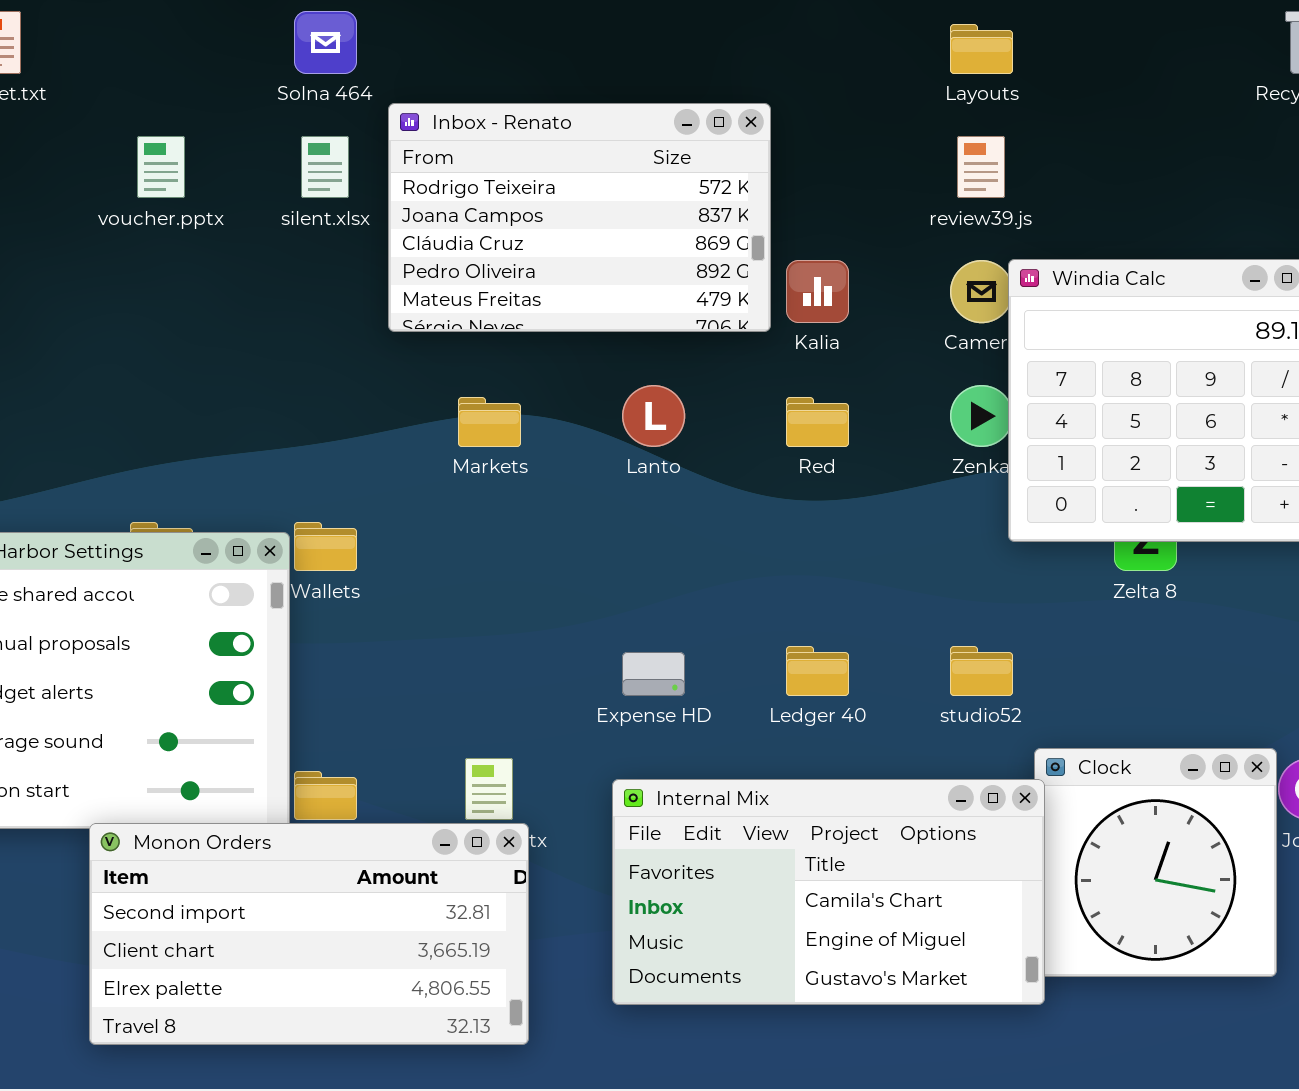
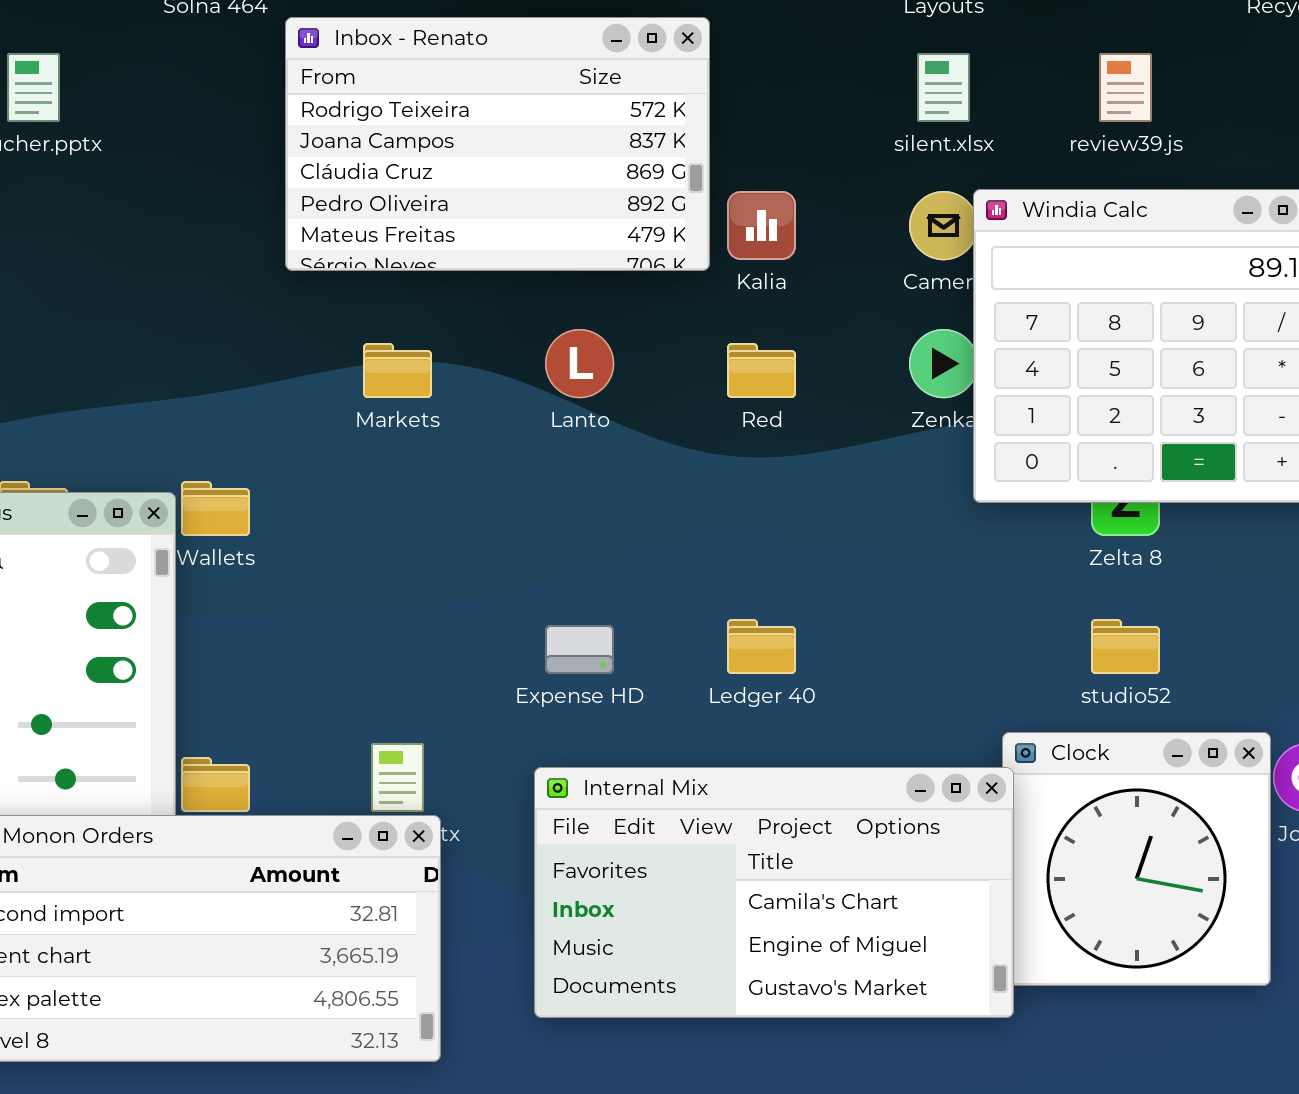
silent.xlsx: [301,136,349,198] -> [917,53,970,122], moved
review39.js: [957,136,1005,198] -> [1099,53,1152,122], moved
studio52: [950,646,1013,696] -> [1091,619,1160,674], moved

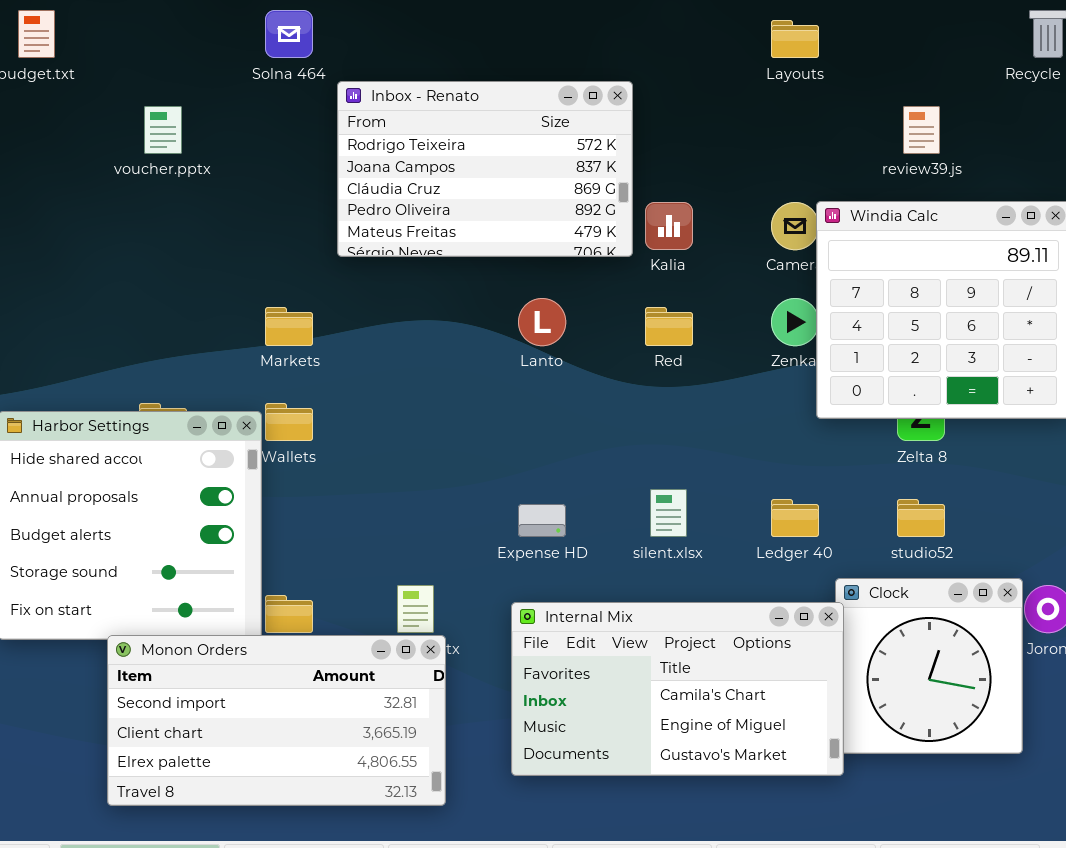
silent.xlsx: [917,53,970,122] -> [650,489,687,537], moved
Markets: [363,343,432,398] -> [265,307,313,346], moved
Ledger 40: [727,619,796,674] -> [771,499,819,537], moved

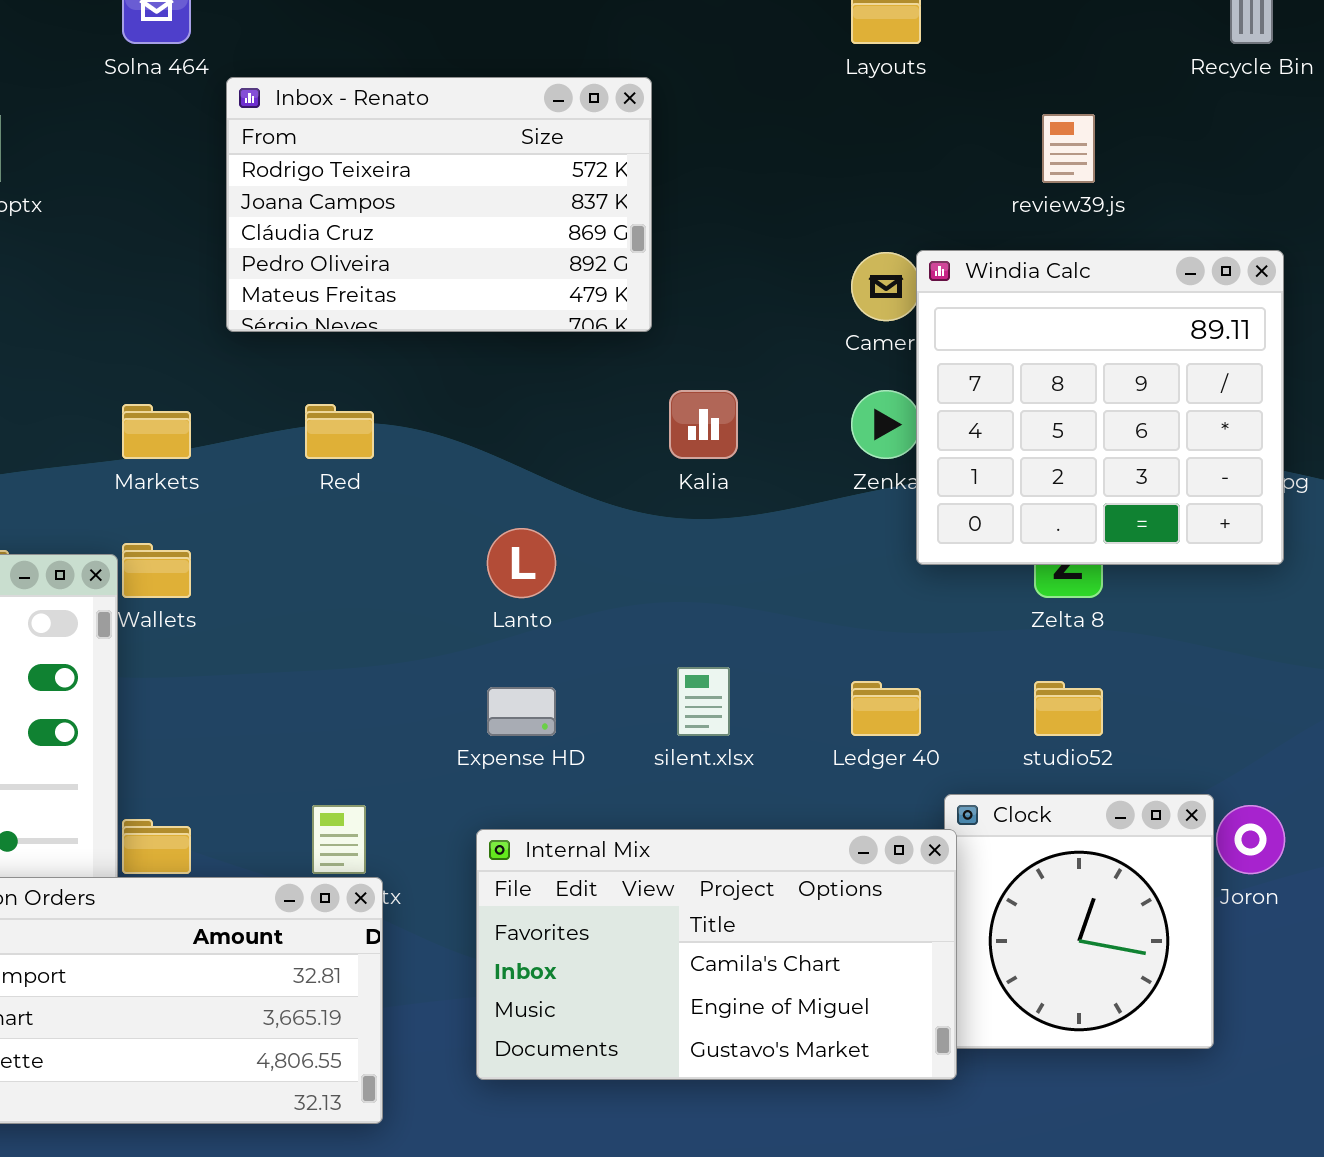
Kalia: [645,202,693,250] -> [669,390,738,459], moved
Lanto: [518,298,566,346] -> [487,528,556,598], moved
Red: [645,307,693,346] -> [305,404,374,459], moved

